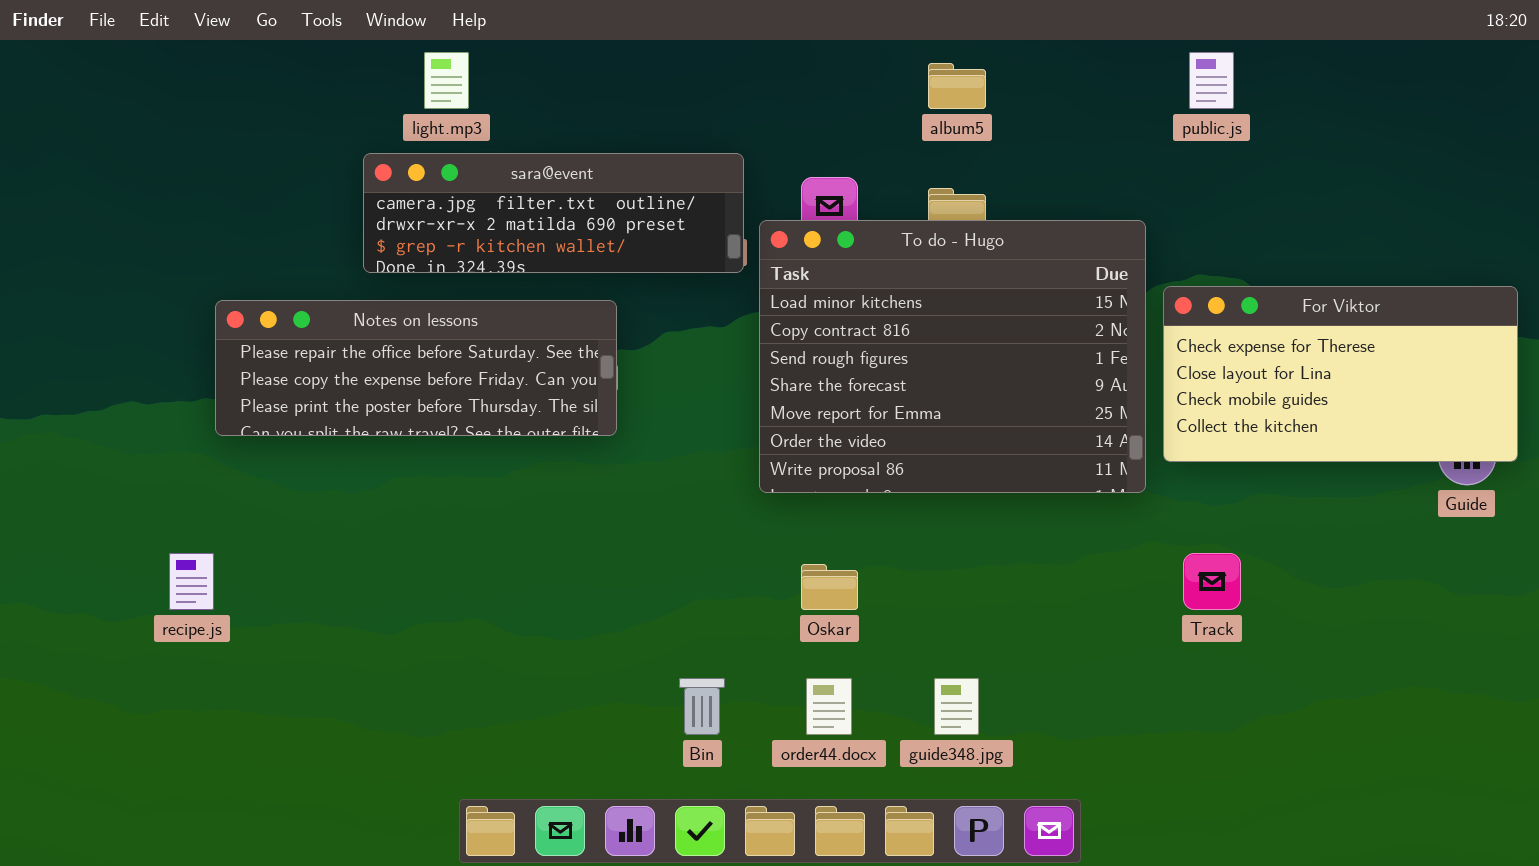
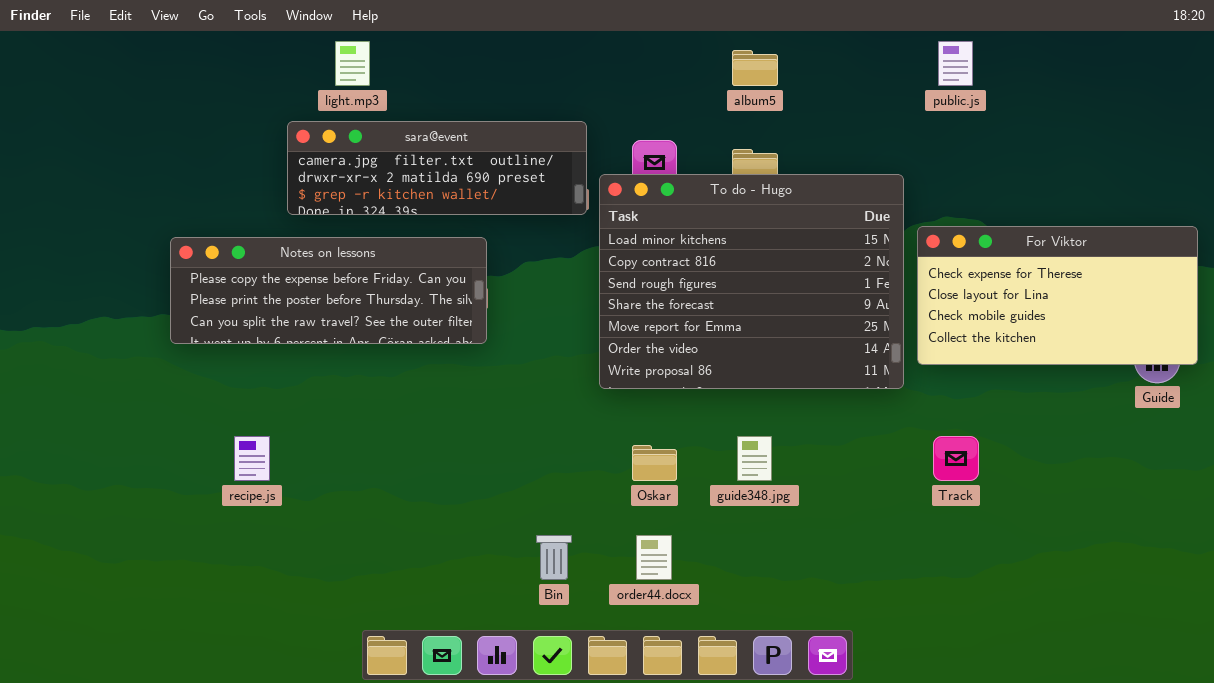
Notes on lessons: [215,300,617,436] -> [170,237,487,344], scrolled down 1 row
recipe.js: [169,553,214,610] -> [234,436,270,481], moved
guide348.jpg: [934,678,979,735] -> [737,436,772,481], moved

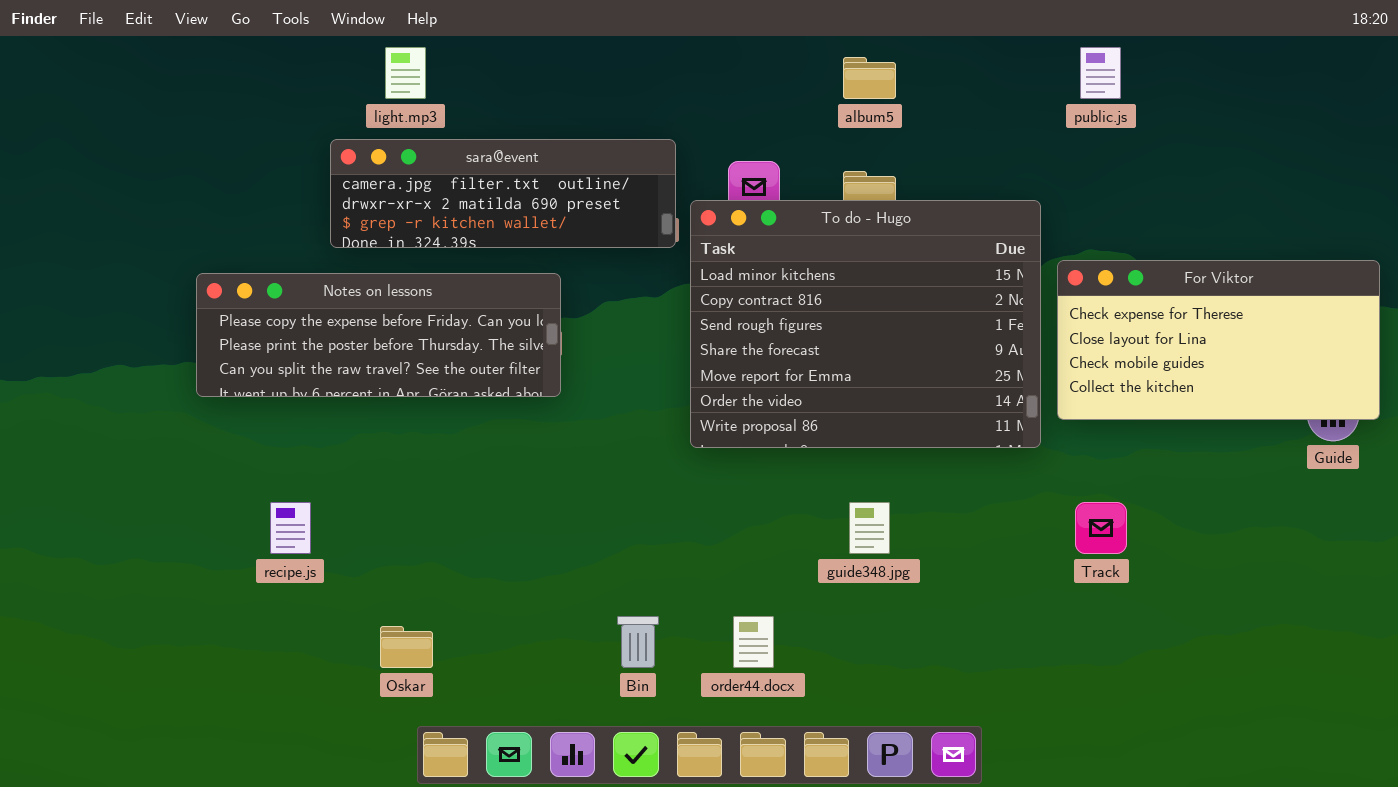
Oskar: [632,445,677,481] -> [380,626,433,668], moved

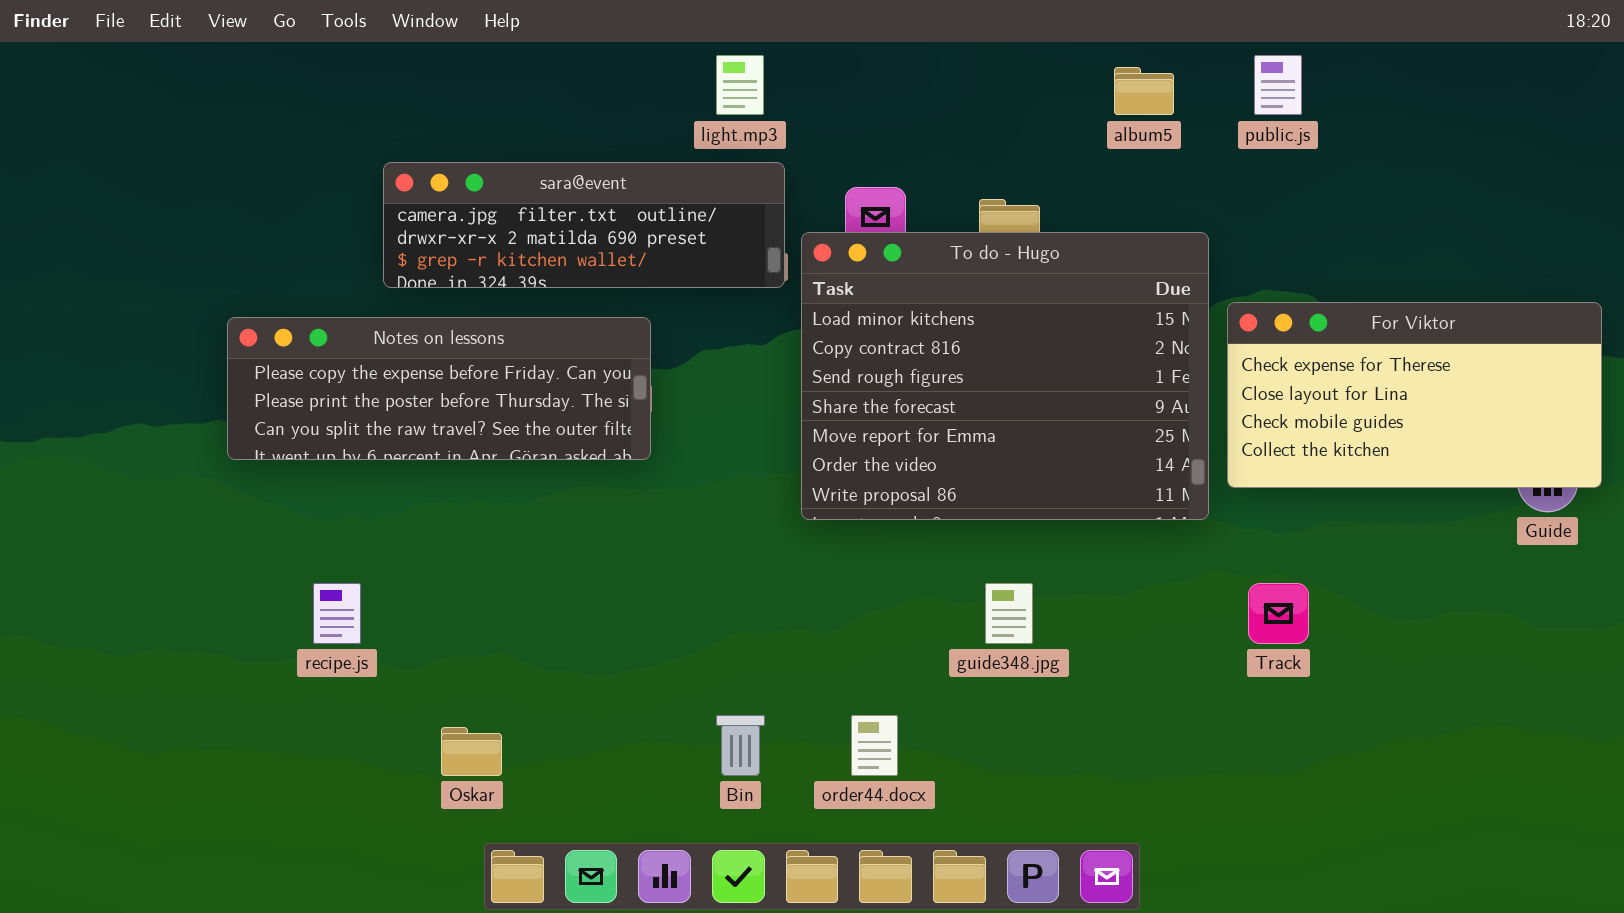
light.mp3: [385,47,426,99] -> [716,55,764,115], moved
album5: [843,57,896,99] -> [1114,67,1174,115], moved

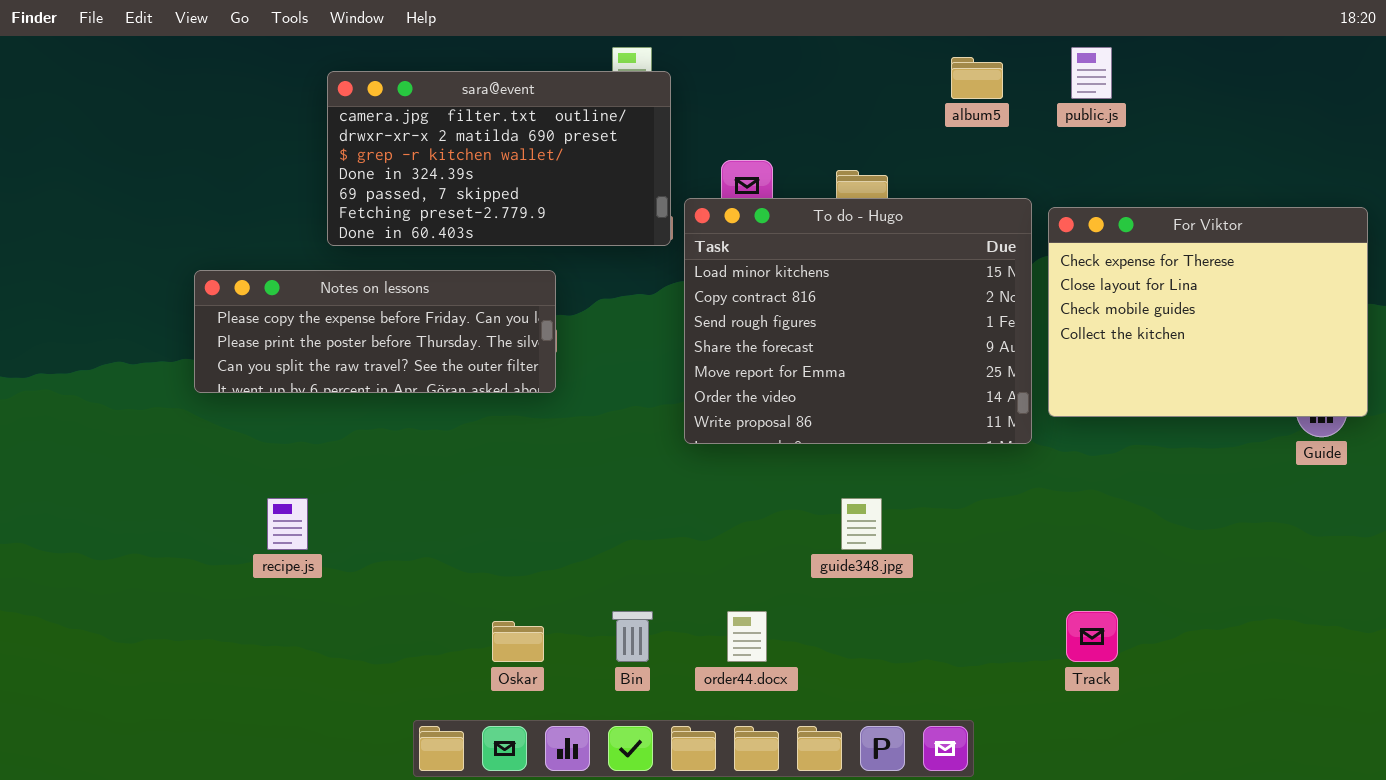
sara@event: [383,162,785,288] -> [327,71,671,246], resized
For Viktor: [1227,302,1602,488] -> [1048,207,1368,417], resized
Track: [1248,583,1309,644] -> [1066,611,1118,662], moved
Oskar: [441,727,502,776] -> [492,621,544,662], moved

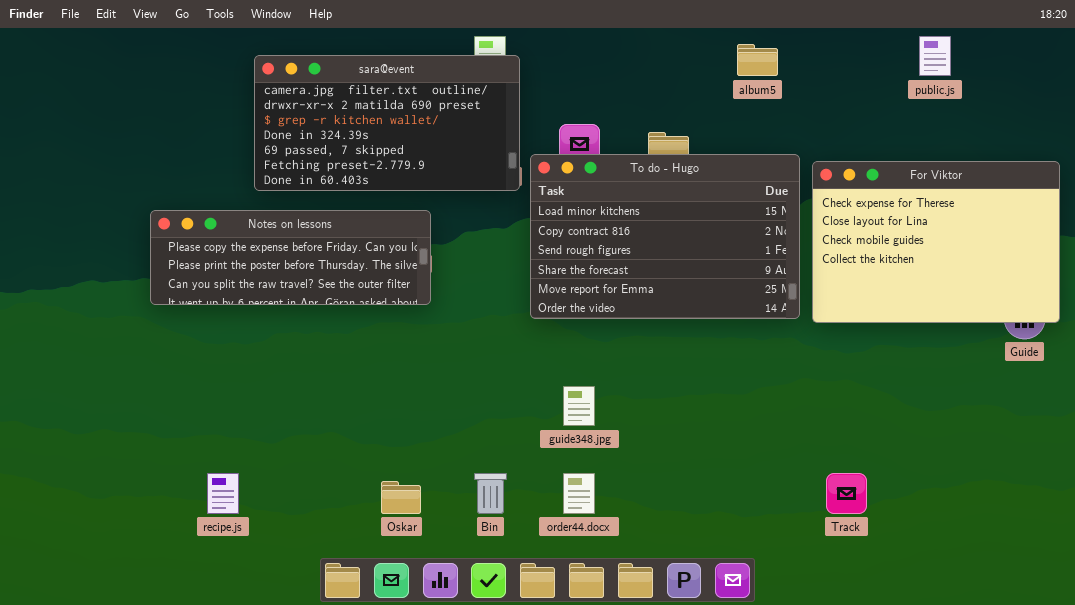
public.js: [1071,47,1112,99] -> [919,36,951,76], moved
To do - Hugo: [684,198,1032,444] -> [530,154,800,319], resized
recipe.js: [267,498,308,550] -> [207,473,239,514], moved
guide348.jpg: [841,498,882,550] -> [563,386,595,426], moved

